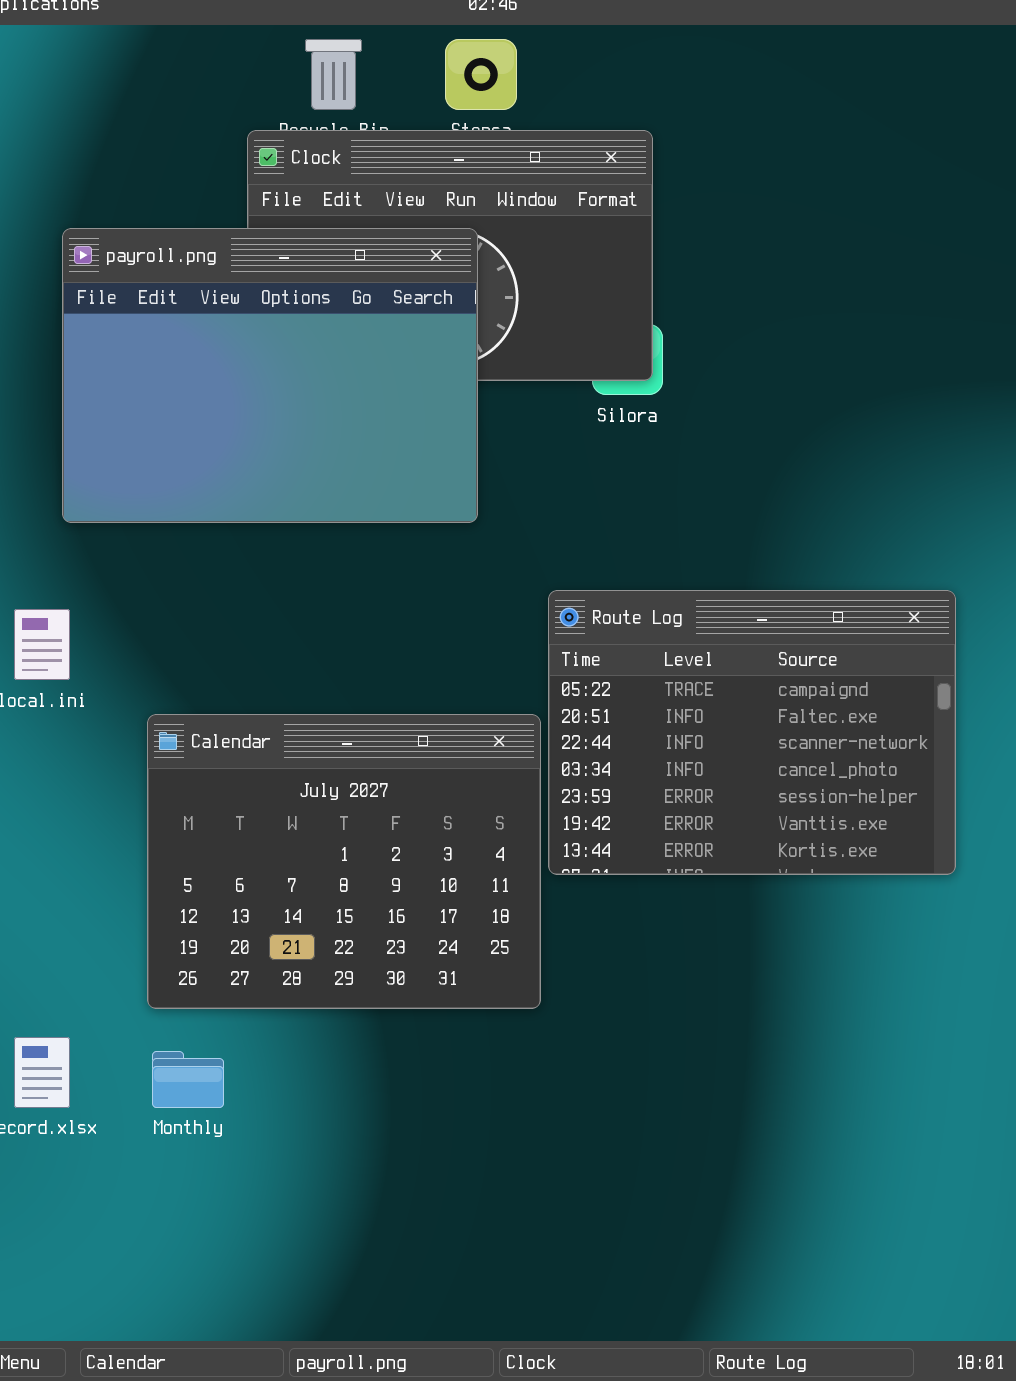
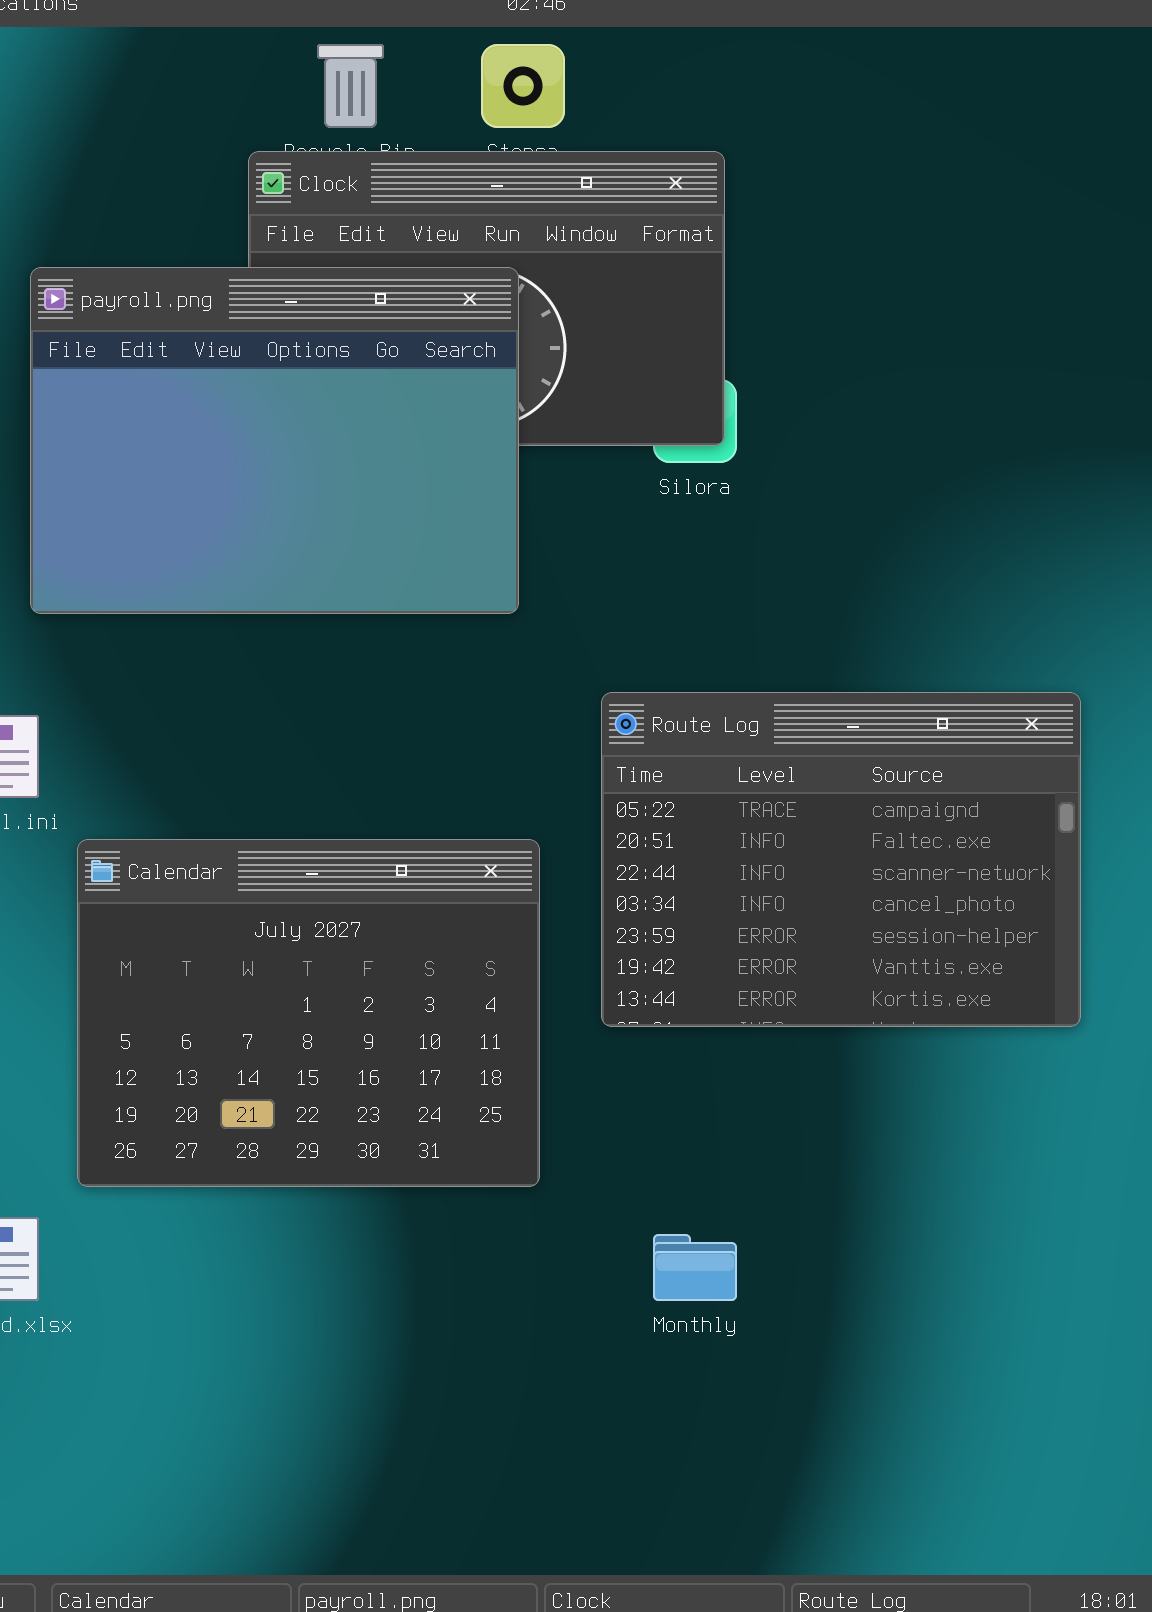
Calendar: [147,714,541,1009] -> [77,839,540,1187], moved
Monthly: [152,1051,224,1108] -> [653,1234,737,1301], moved

